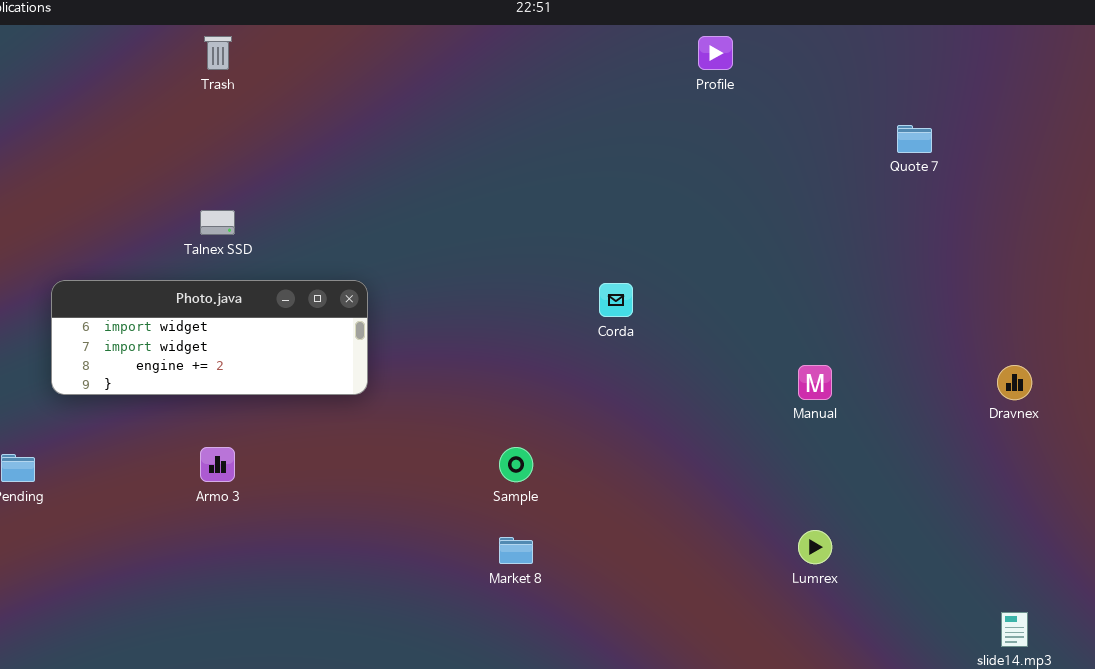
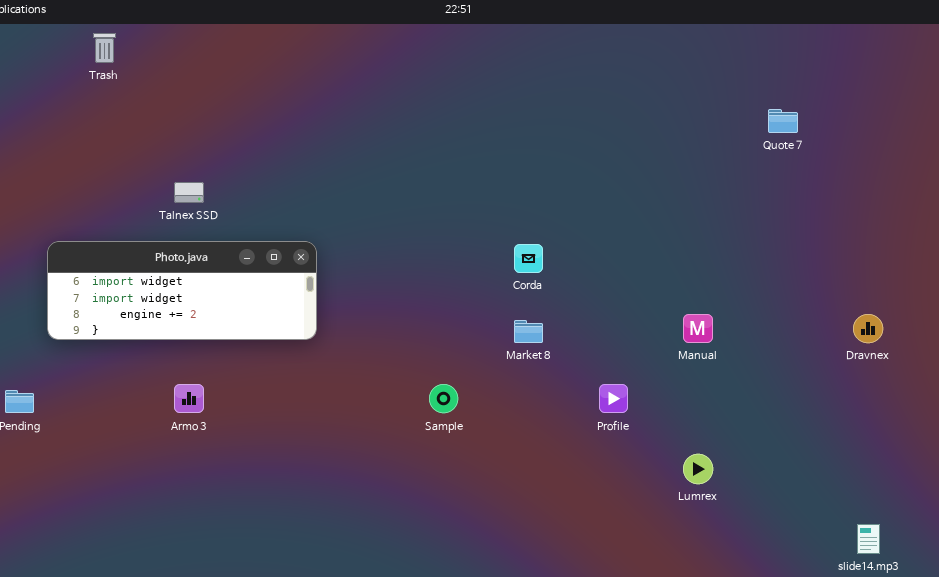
Trash: [204,36,232,70] -> [93,33,116,63], moved
Profile: [698,36,733,70] -> [599,384,628,413], moved
Market 8: [499,537,533,564] -> [514,320,543,343], moved

